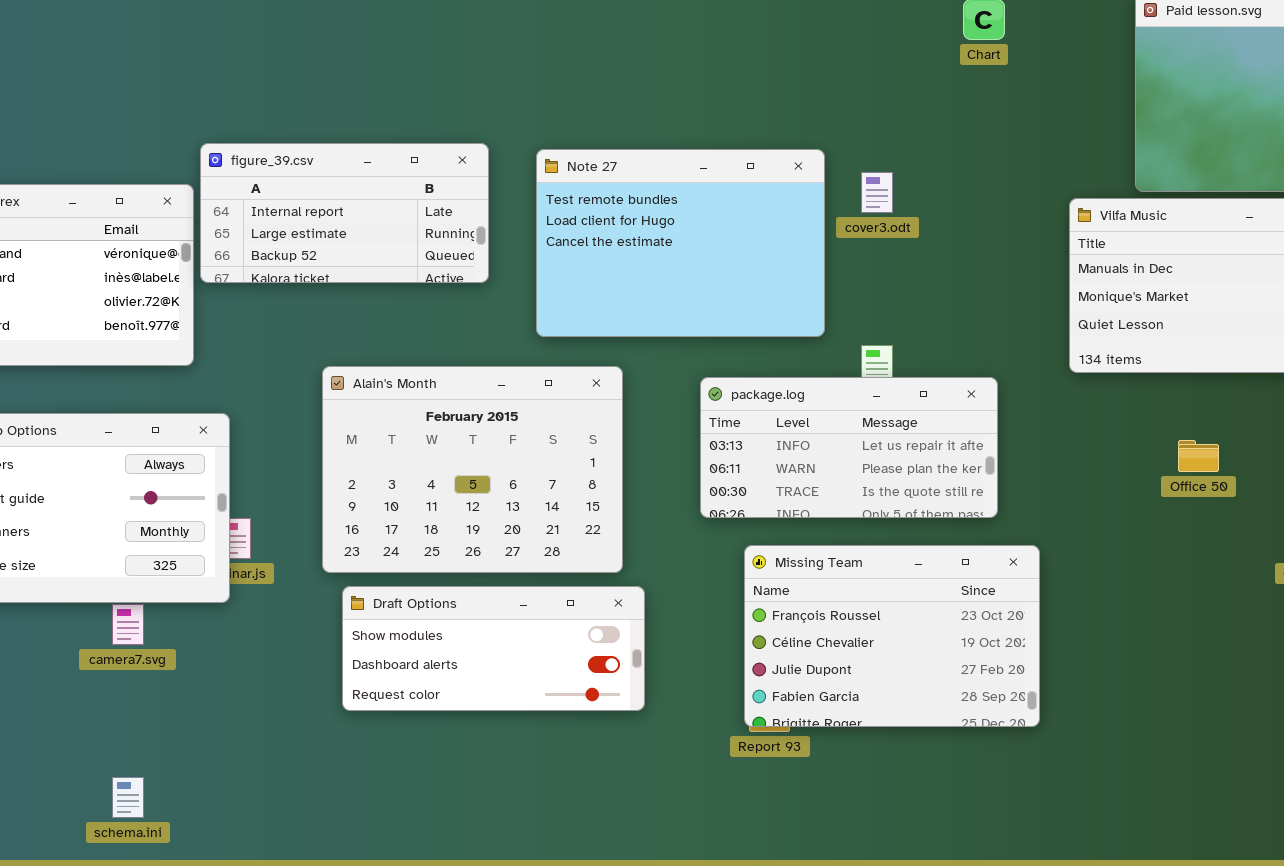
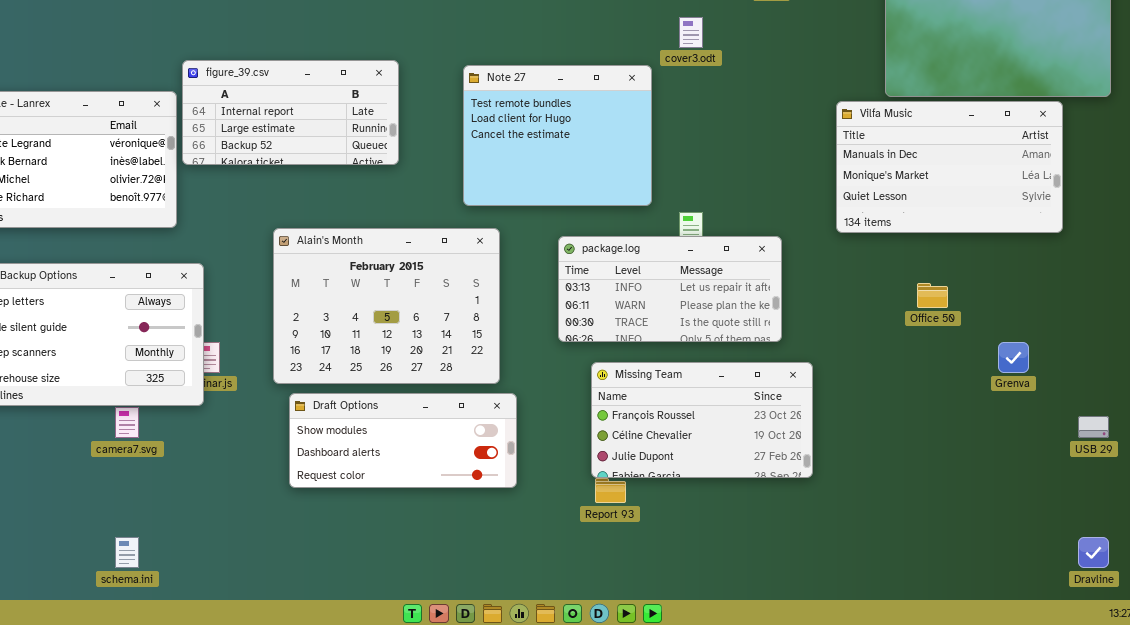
Note 27: [536,149,825,337] -> [463,65,652,206], resized
cover3.odt: [861,172,893,213] -> [679,17,703,48], moved
Missing Team: [744,545,1040,727] -> [591,362,813,478], resized

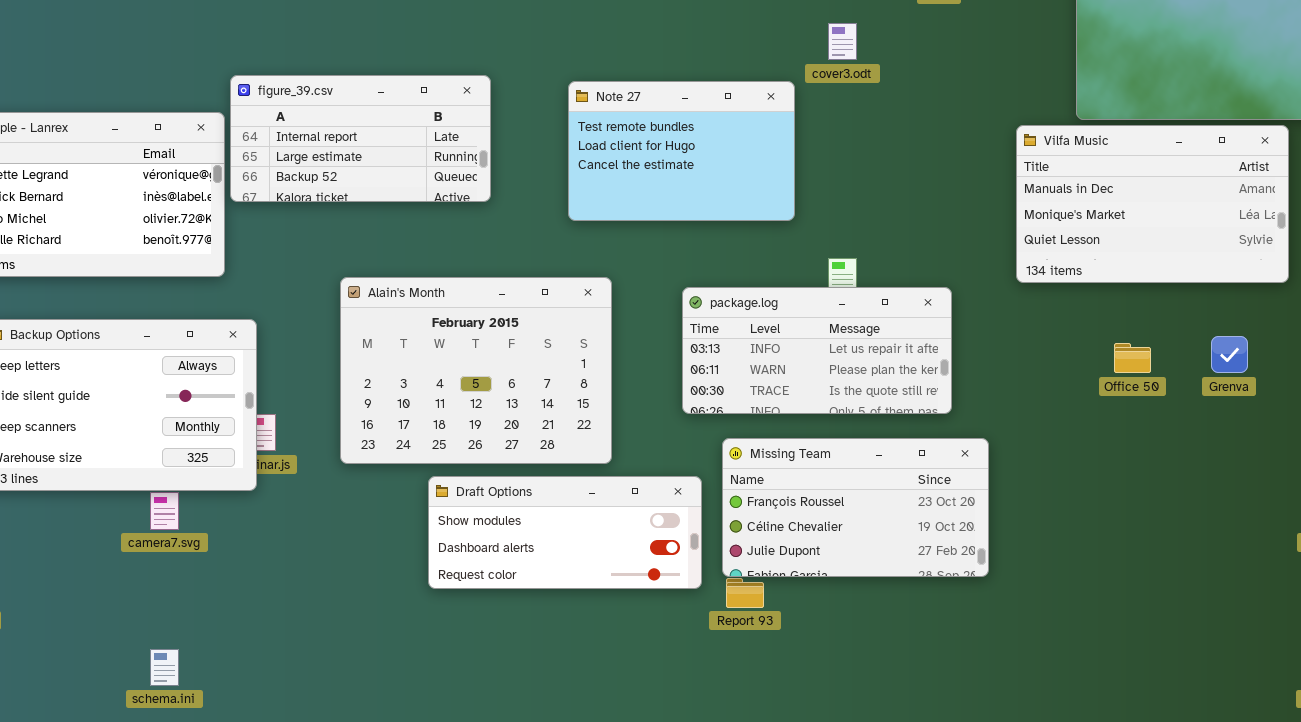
Note 27: [463,65,652,206] -> [568,81,795,221], resized
Grenva: [998,342,1029,373] -> [1211,336,1248,373], moved
Draft Options: [289,393,517,488] -> [428,476,702,589], moved

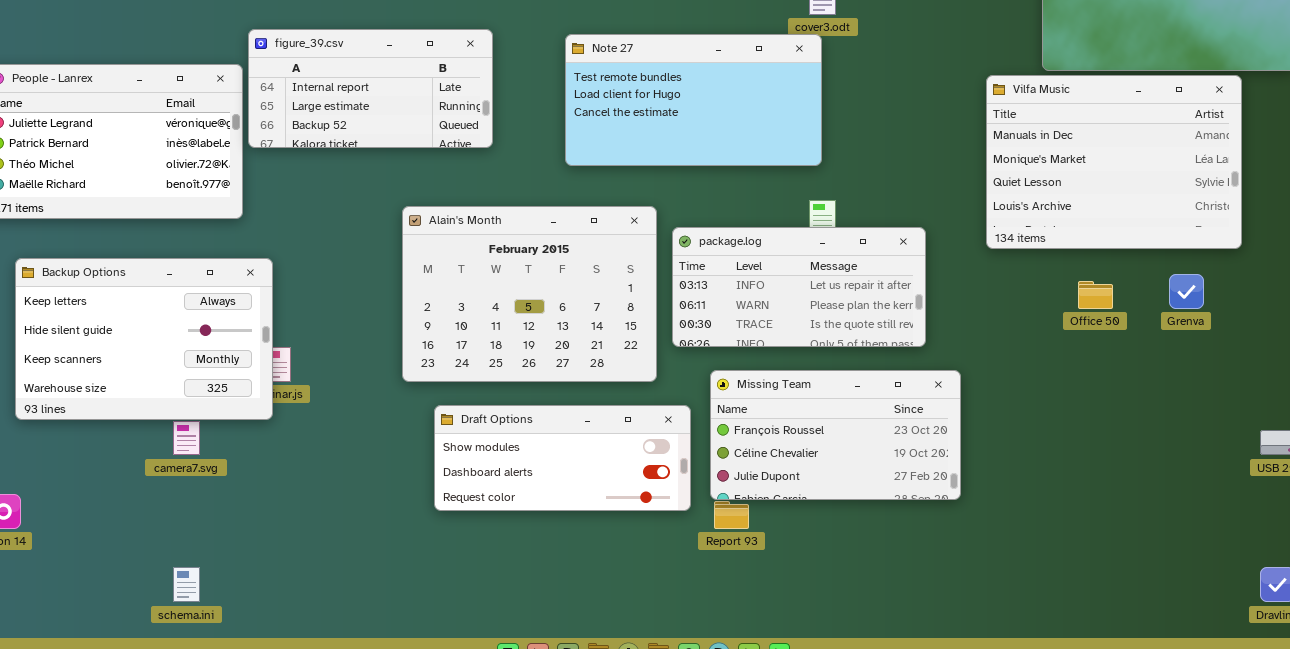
Note 27: [568,81,795,221] -> [565,34,822,166], resized
Vilfa Music: [1016,125,1289,283] -> [986,75,1242,249], resized
Alain's Month: [340,277,612,464] -> [402,206,657,382], moved

